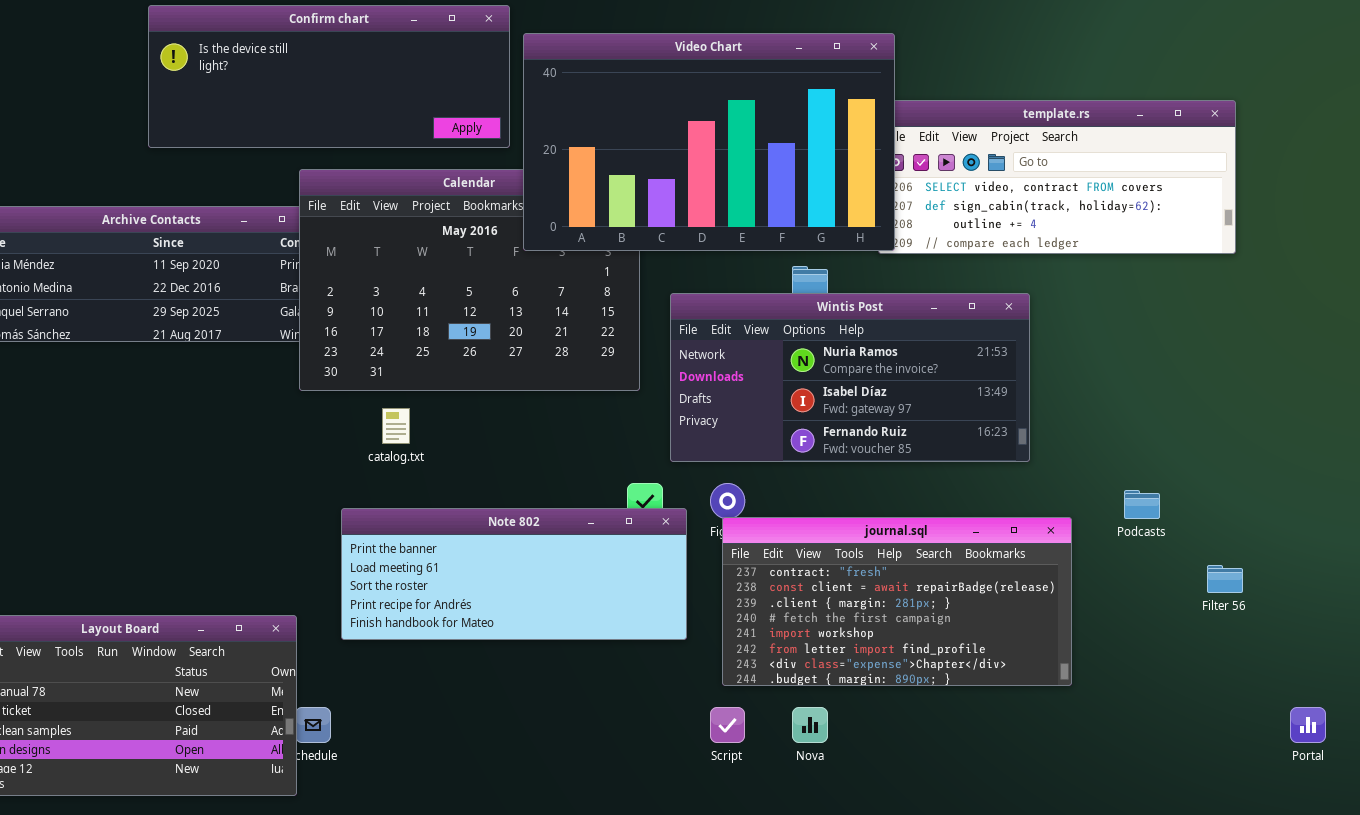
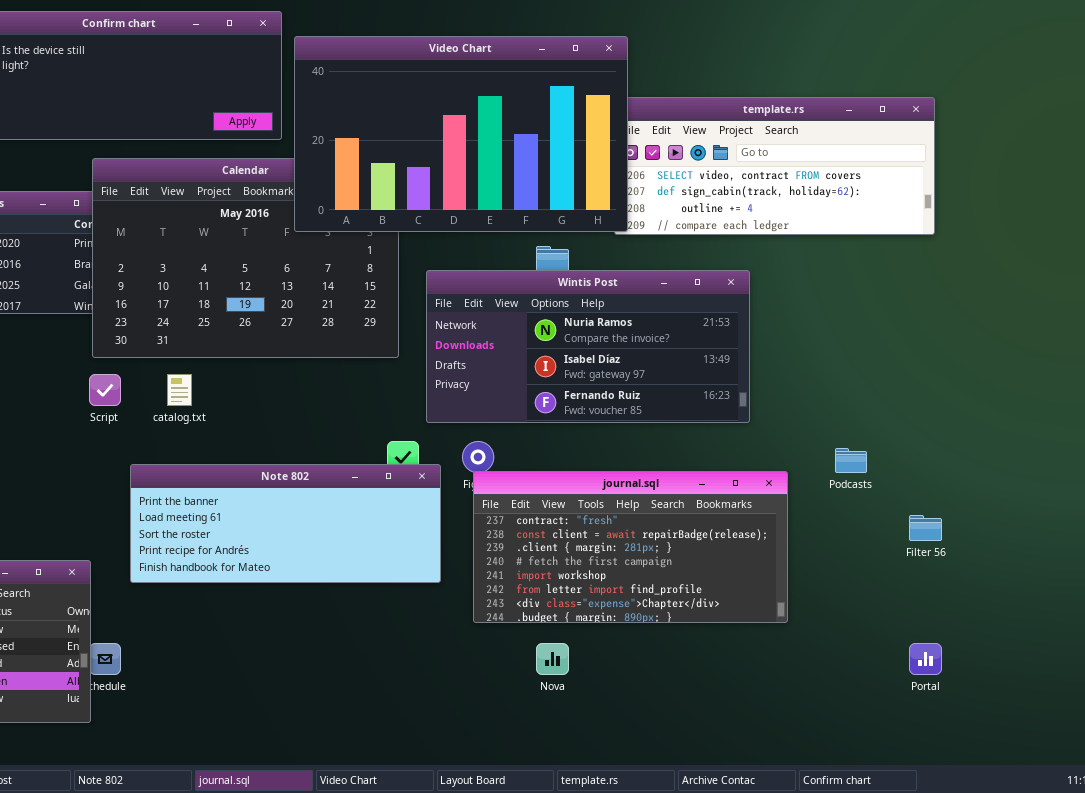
Script: [710,707,745,743] -> [89,374,121,406], moved
Portal: [1290,707,1326,743] -> [909,643,942,675], moved

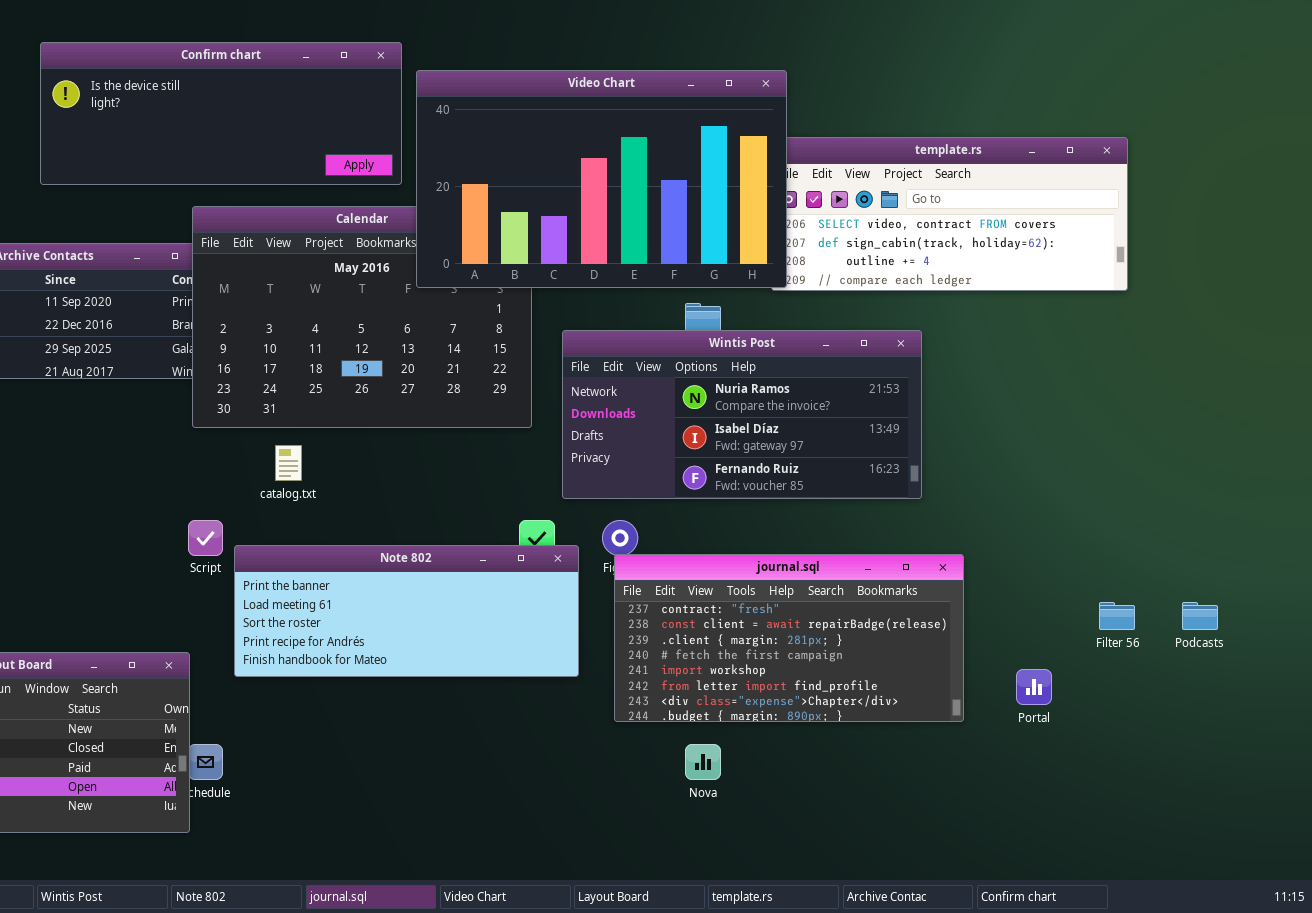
Script: [89,374,121,406] -> [188,520,223,556], moved
Podcasts: [835,448,867,473] -> [1182,602,1218,630], moved
Portal: [909,643,942,675] -> [1016,669,1052,705], moved

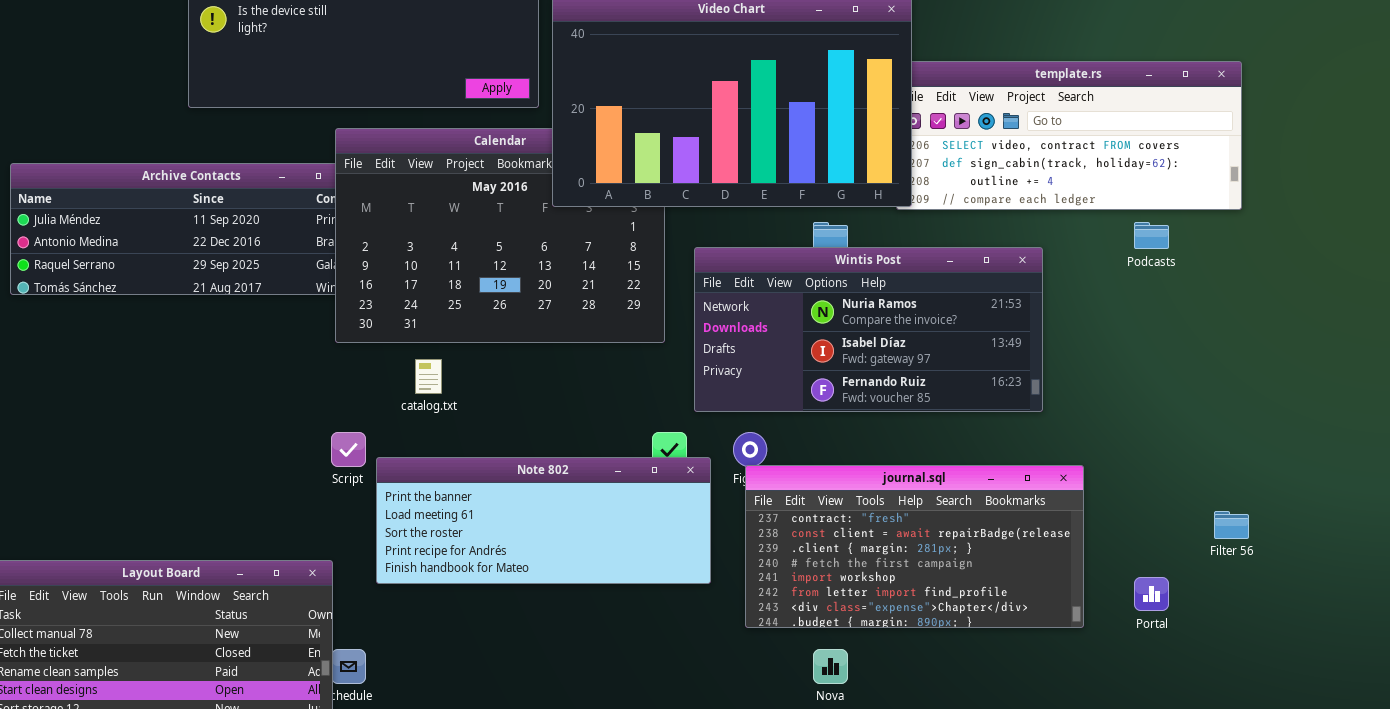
Podcasts: [1182,602,1218,630] -> [1134,222,1169,249], moved

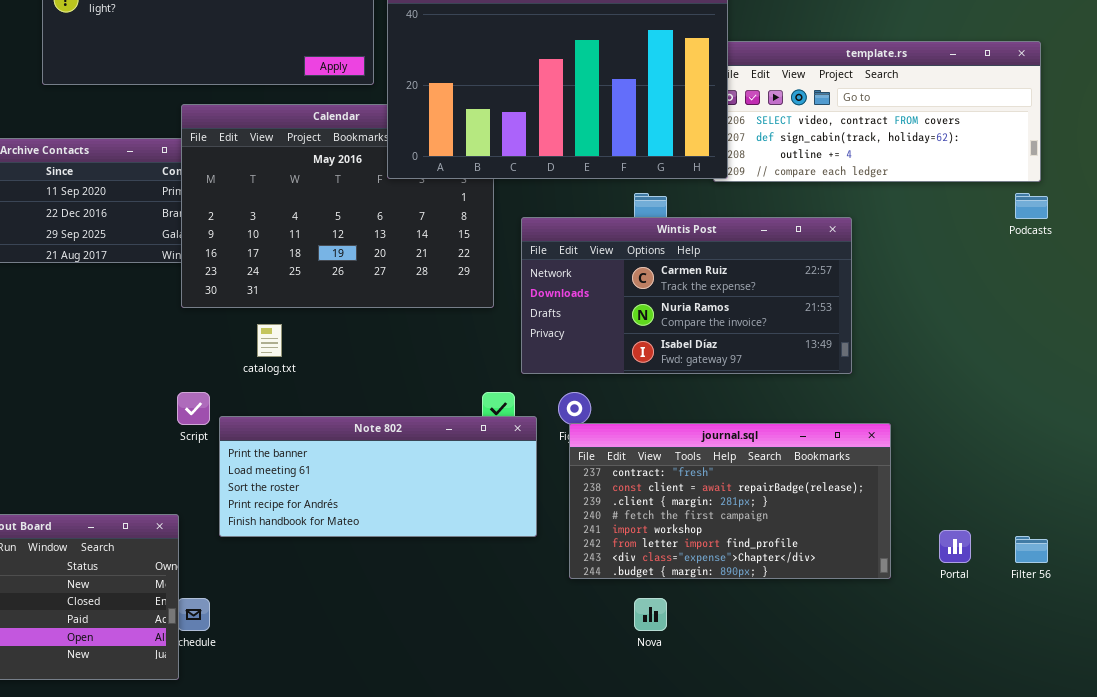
Podcasts: [1134,222,1169,249] -> [1015,193,1048,219], moved
Wintis Post: [694,247,1043,412] -> [521,217,852,374], scrolled up 1 row
Filter 56: [1214,511,1249,539] -> [1015,536,1048,563], moved

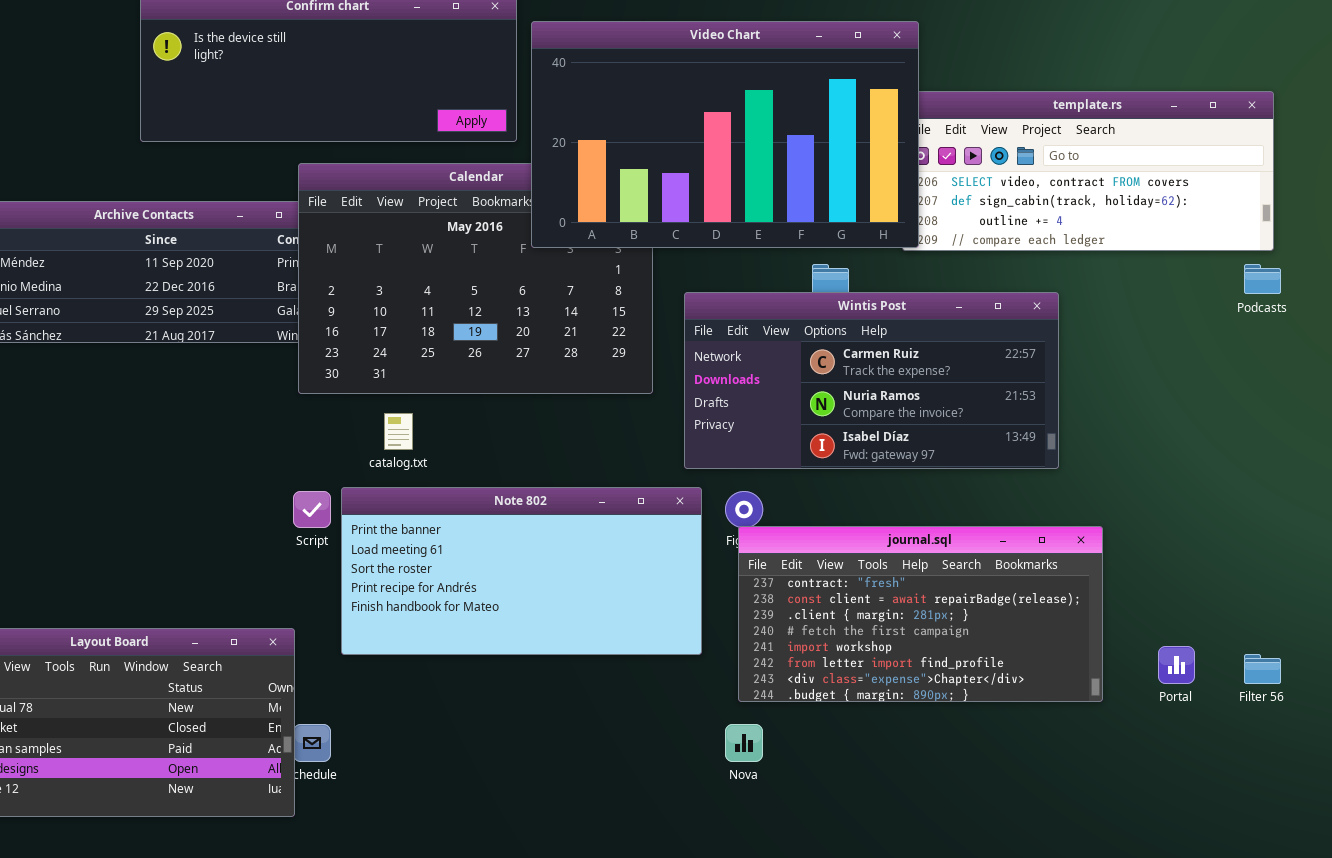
Note 802: [219,416,537,537] -> [341,487,702,655], resized
Nova: [634,598,667,631] -> [725,724,763,762], moved

